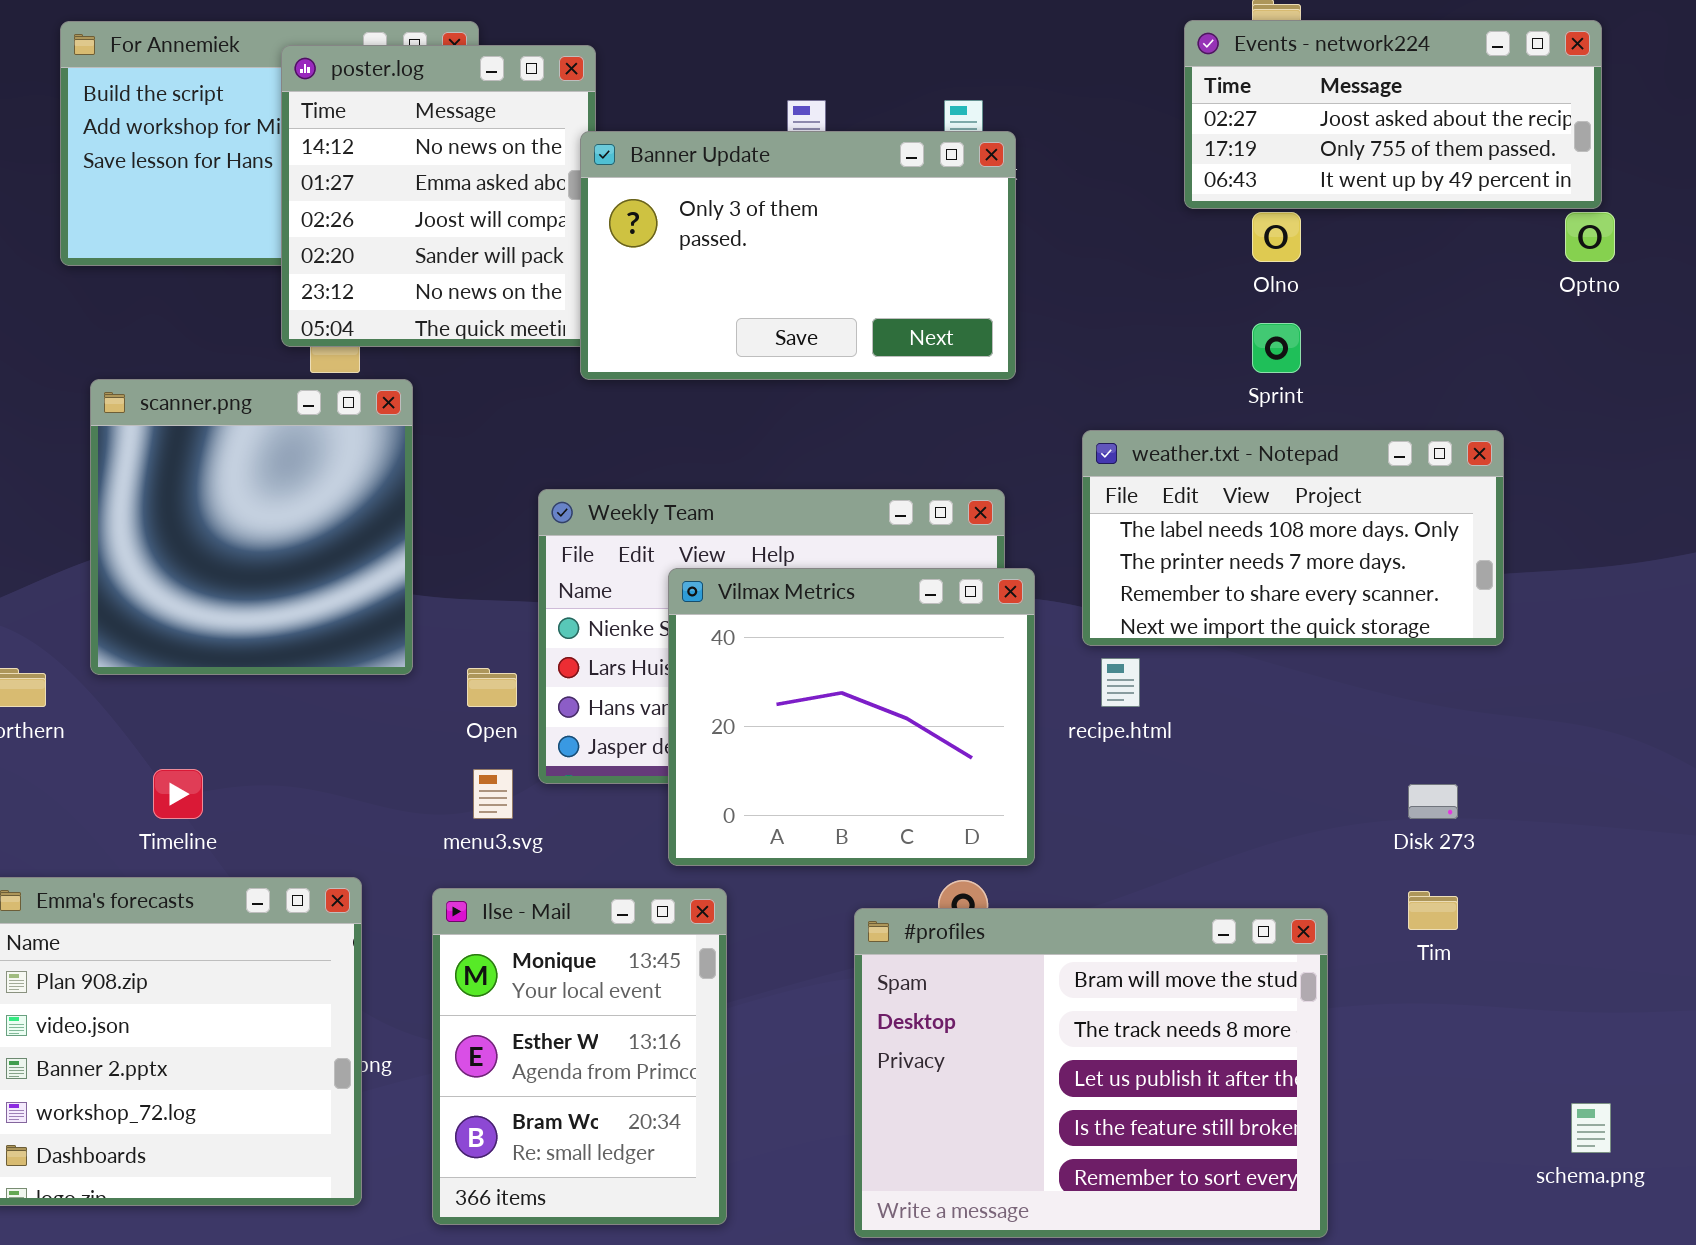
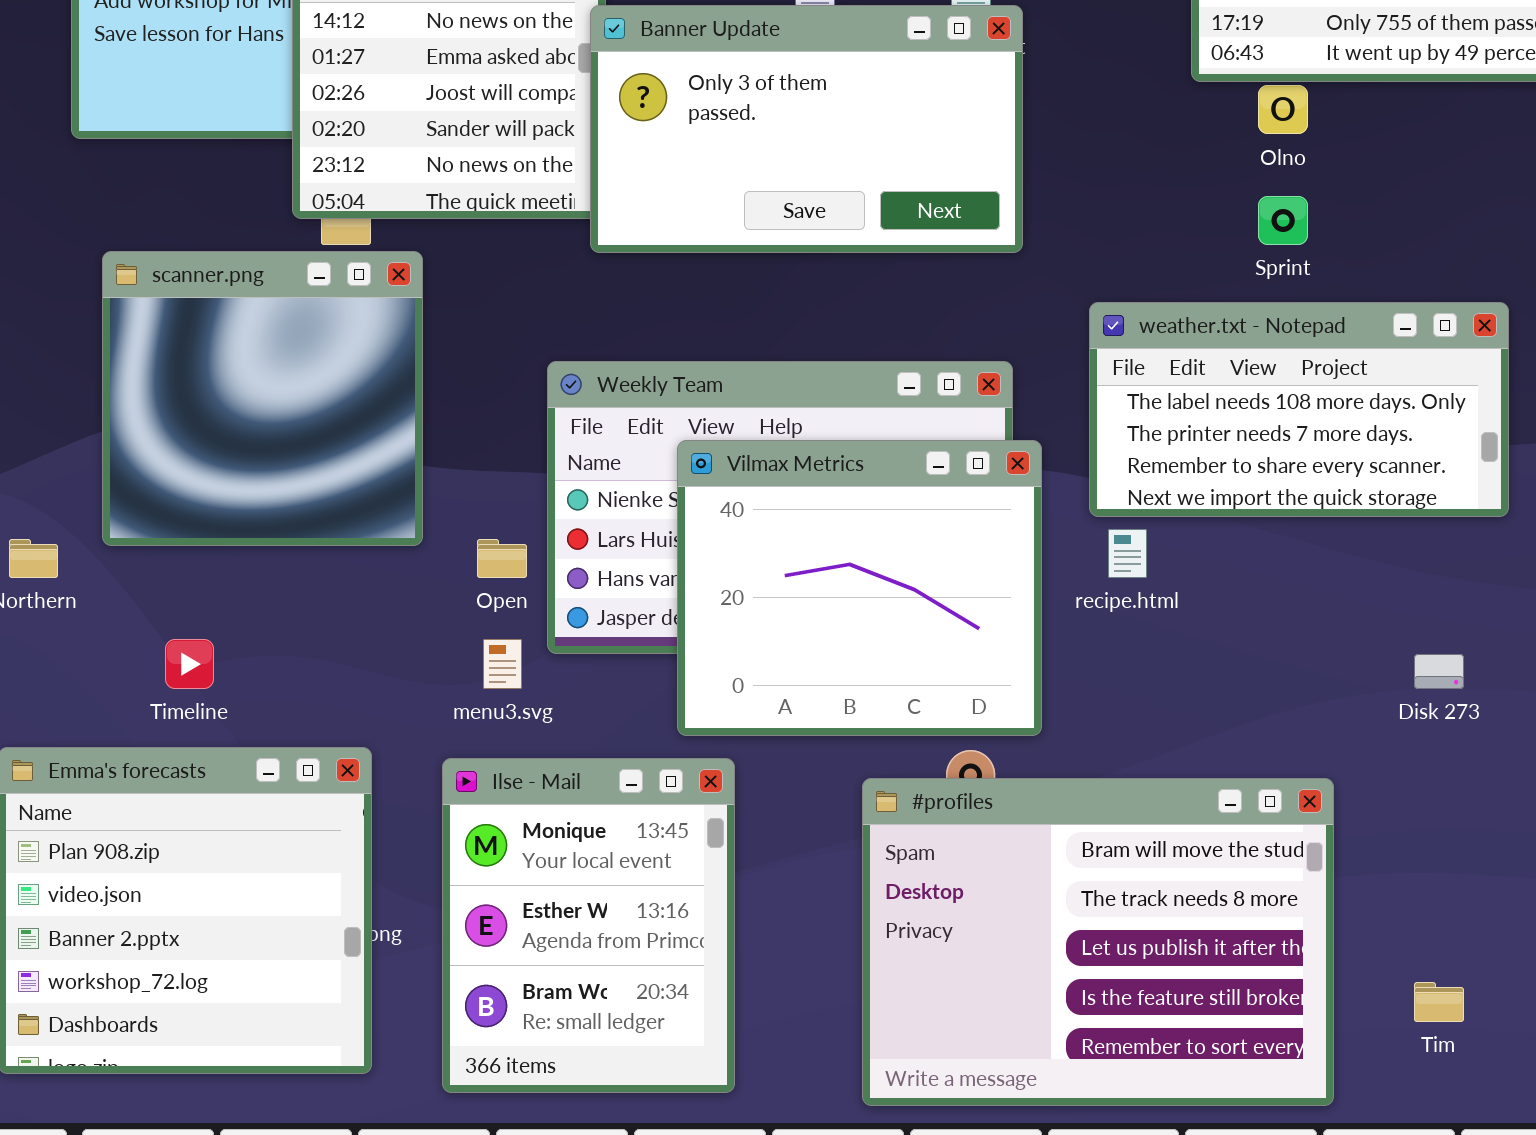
Tim: [1408,891,1458,930] -> [1414,982,1464,1022], moved

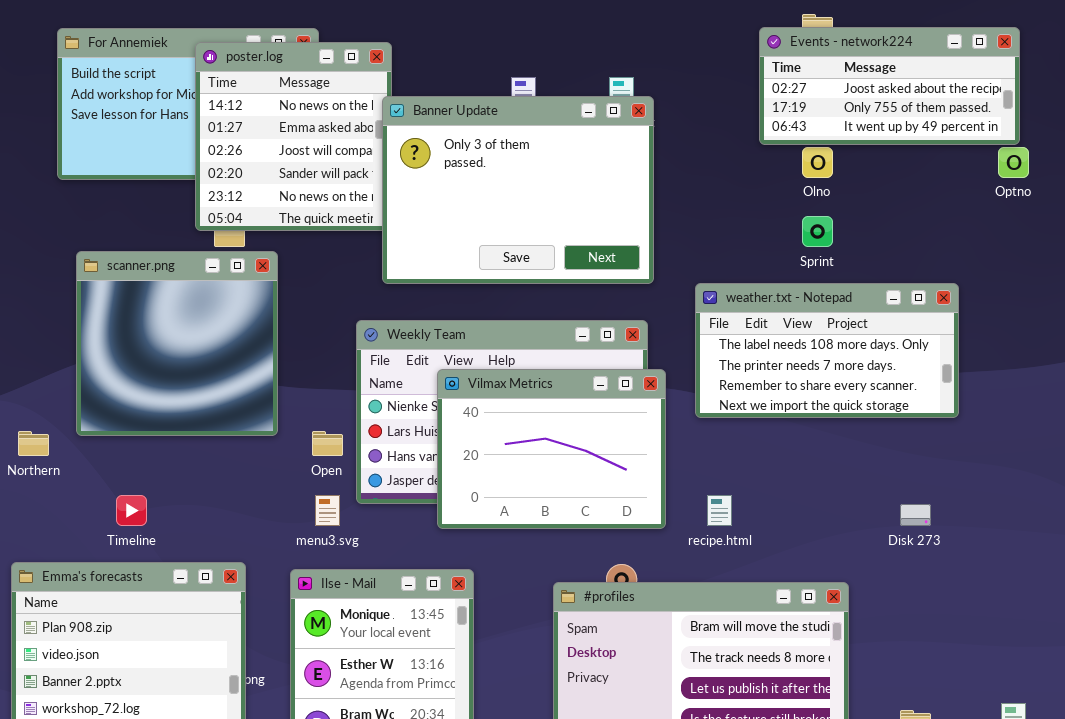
Banner Update: [590,5,1023,253] -> [382,96,654,284], resized
Vilmax Metrics: [677,440,1042,736] -> [437,369,666,529], resized
recipe.html: [1108,529,1147,578] -> [707,495,732,526], moved

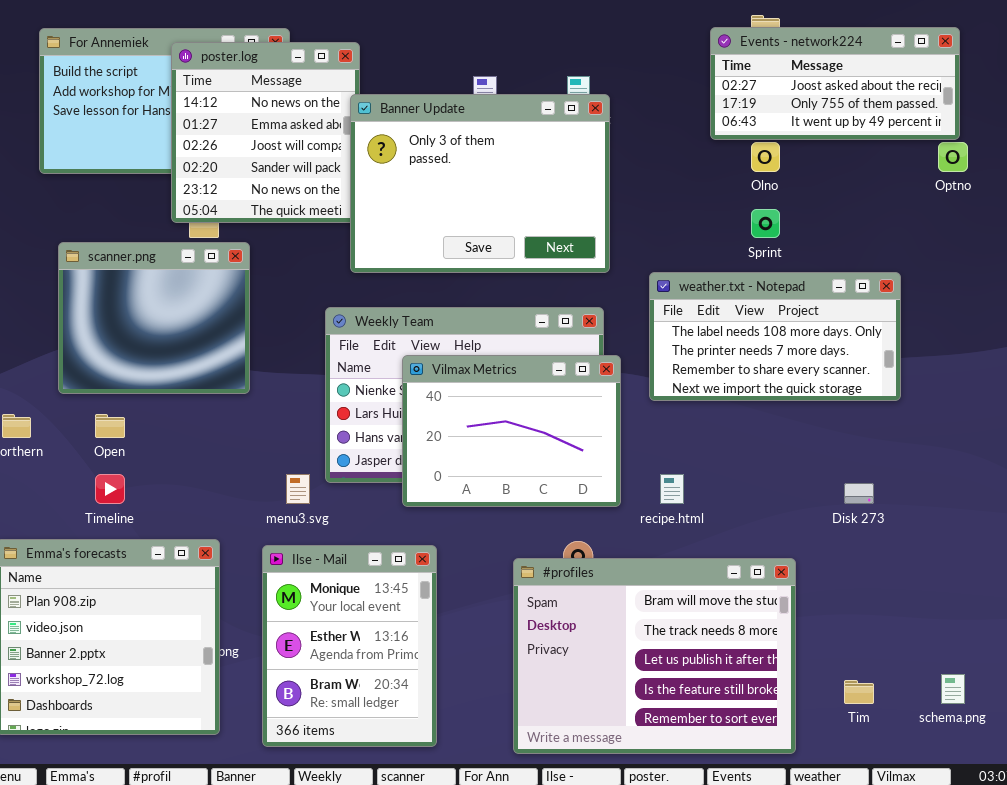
scanner.png: [76,251,278,436] -> [58,242,250,394], resized
Open: [312,431,343,456] -> [95,414,125,438], moved

